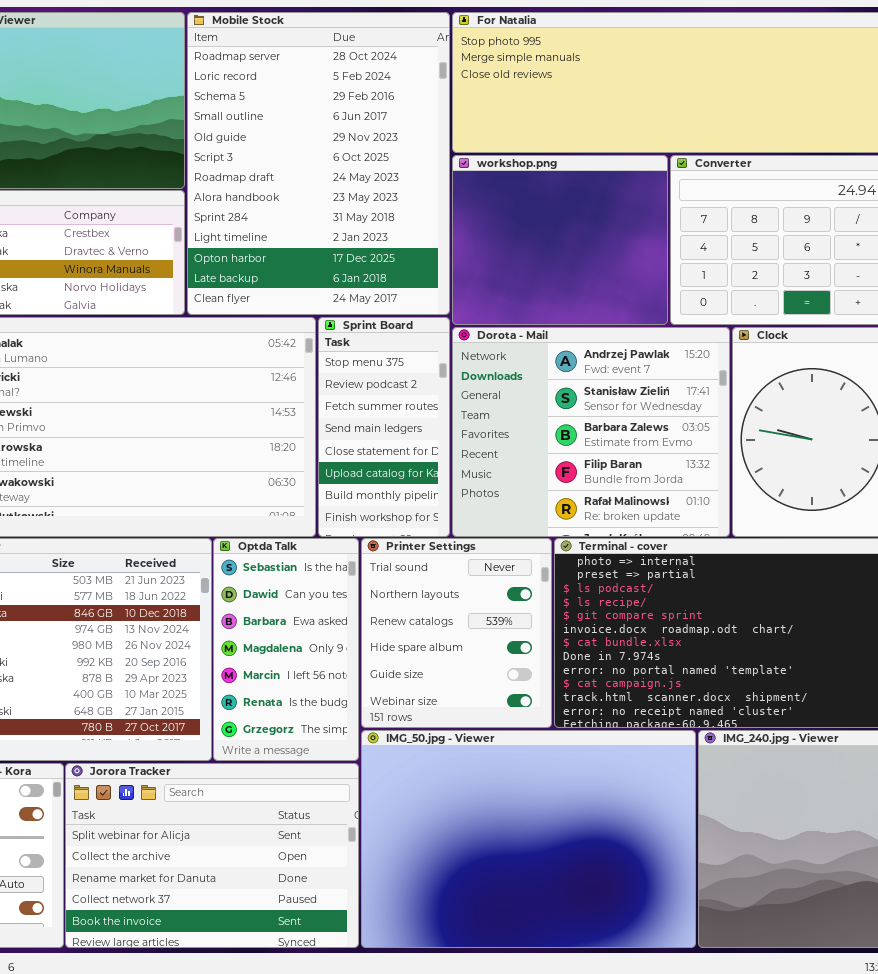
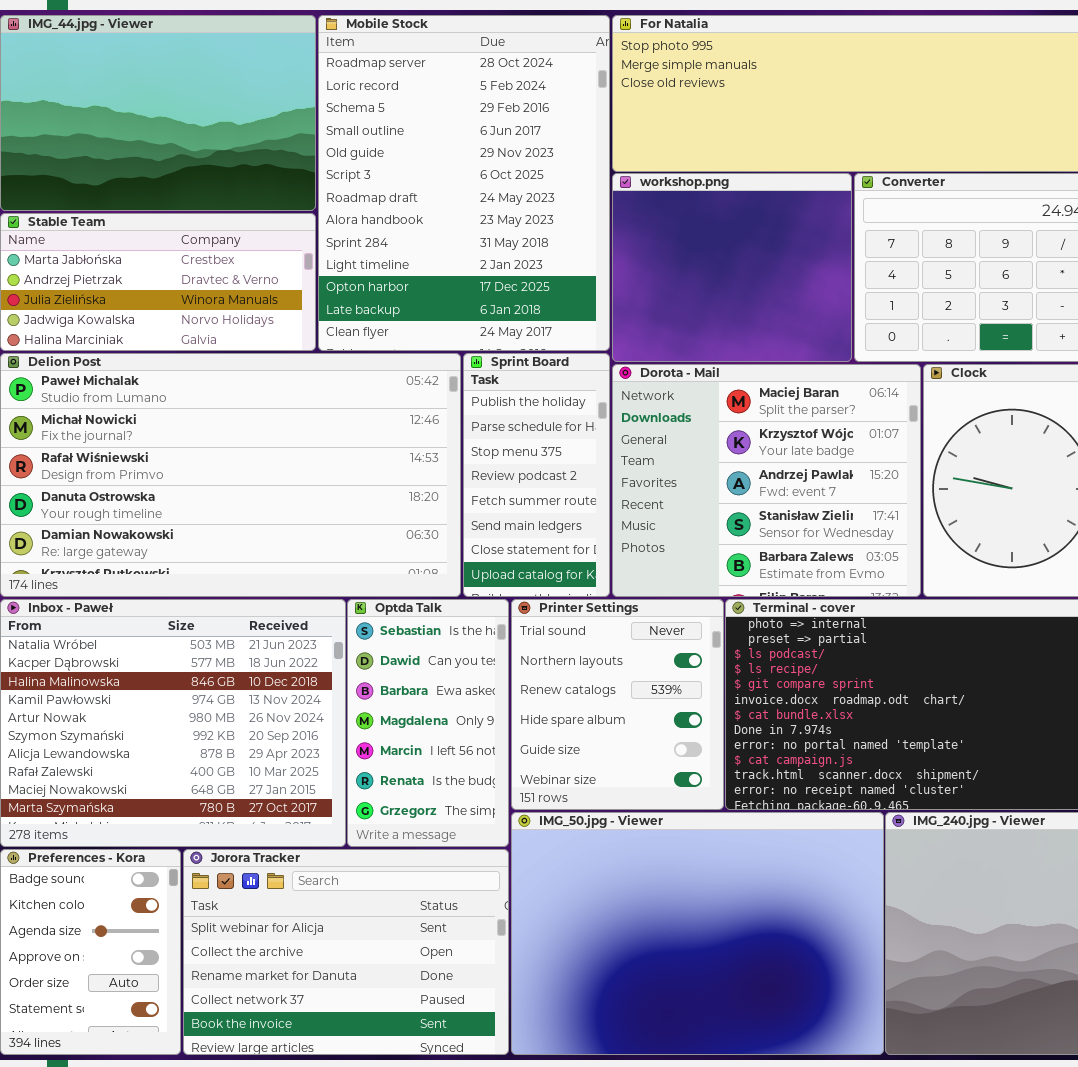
Sprint Board: [318,317,450,537] -> [463,353,610,597], scrolled up 2 rows
Dorota - Mail: [452,327,730,537] -> [612,364,921,597], scrolled up 2 rows

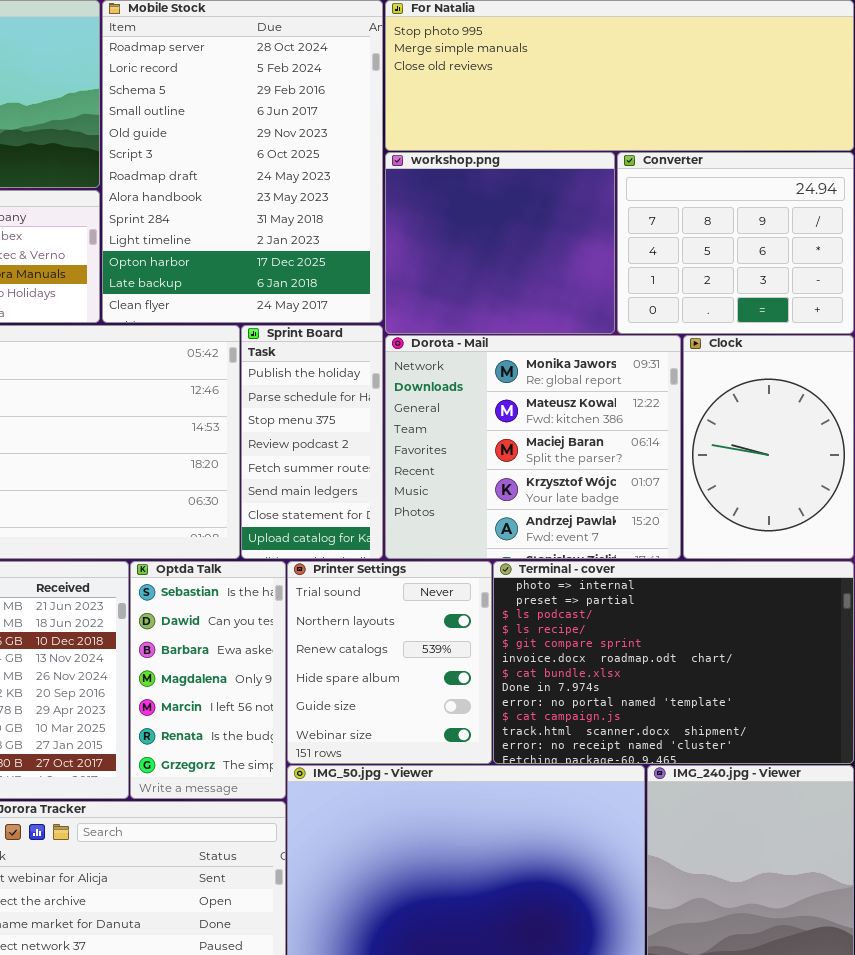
Dorota - Mail: [612,364,921,597] -> [385,335,681,559], scrolled up 2 rows

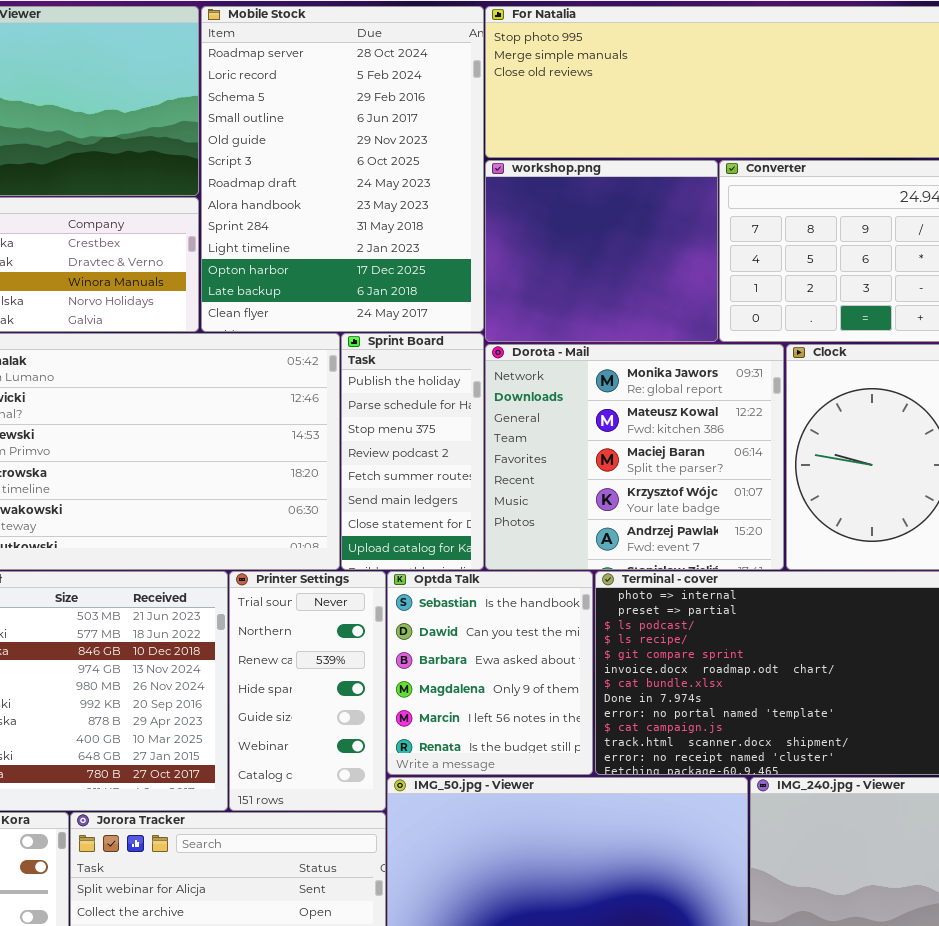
Optda Talk: [130,561,286,799] -> [387,571,593,775], moved, resized
Printer Settings: [287,561,492,764] -> [229,571,386,811], moved, resized

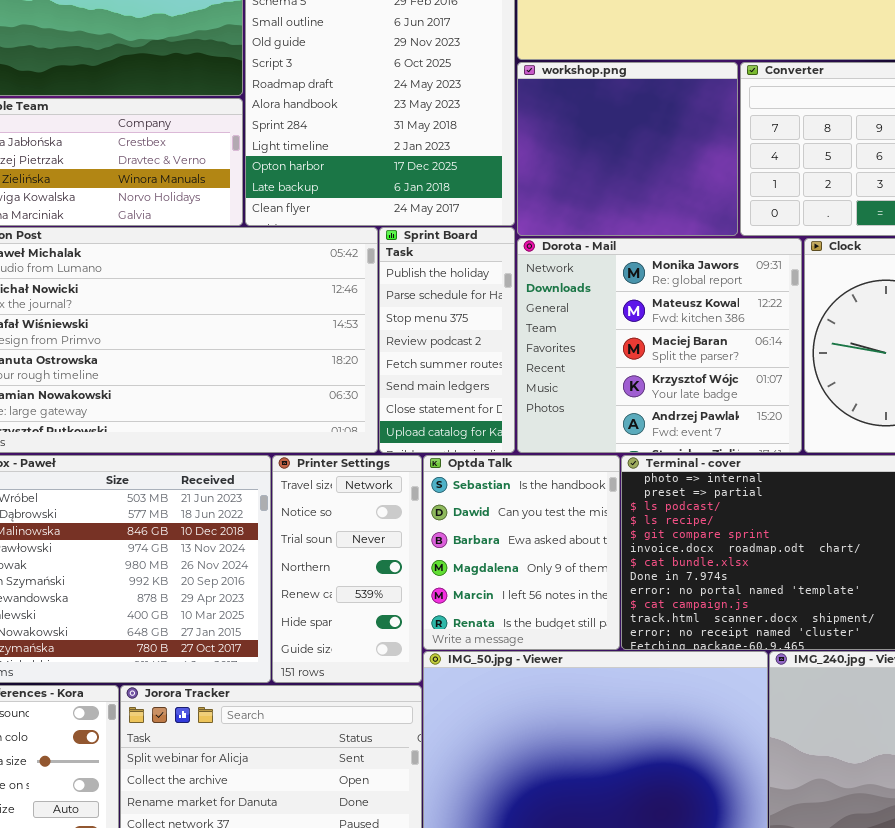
Printer Settings: [229,571,386,811] -> [272,455,422,683], scrolled up 2 rows

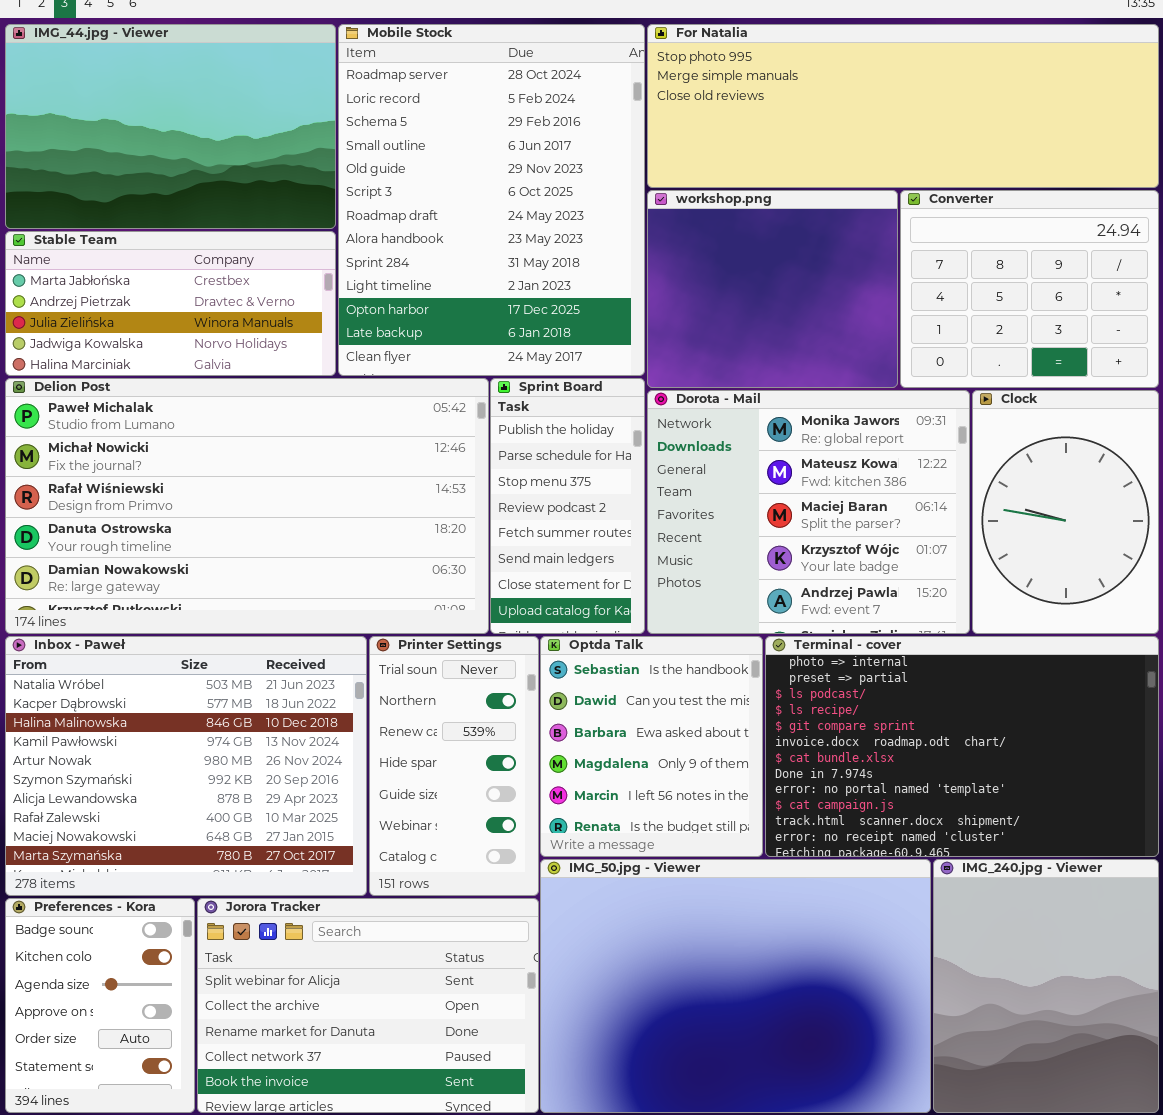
Printer Settings: [272,455,422,683] -> [369,636,539,896], scrolled down 2 rows

